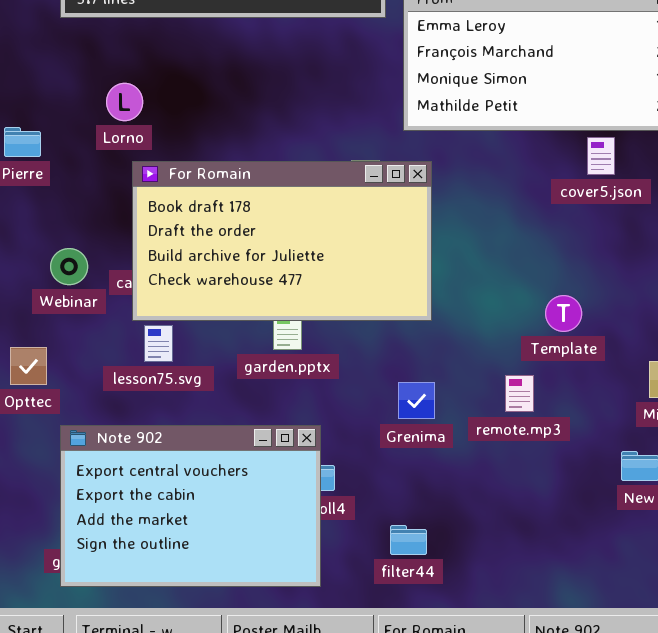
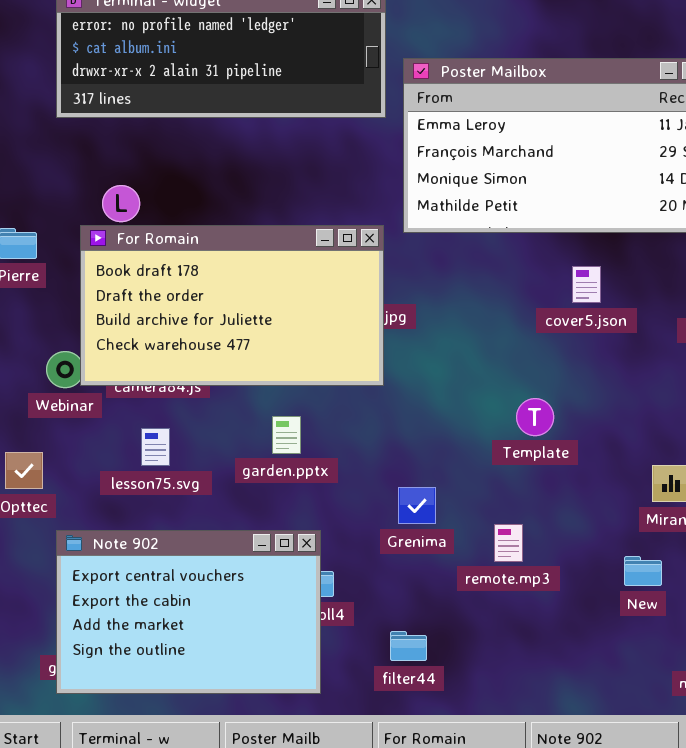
cover5.json: [587,137,615,175] -> [572,266,601,303], moved
For Romain: [132,161,432,321] -> [80,225,384,386], moved
Template: [545,295,582,332] -> [516,398,554,436], moved
remote.mp3: [505,375,534,412] -> [494,524,523,562], moved

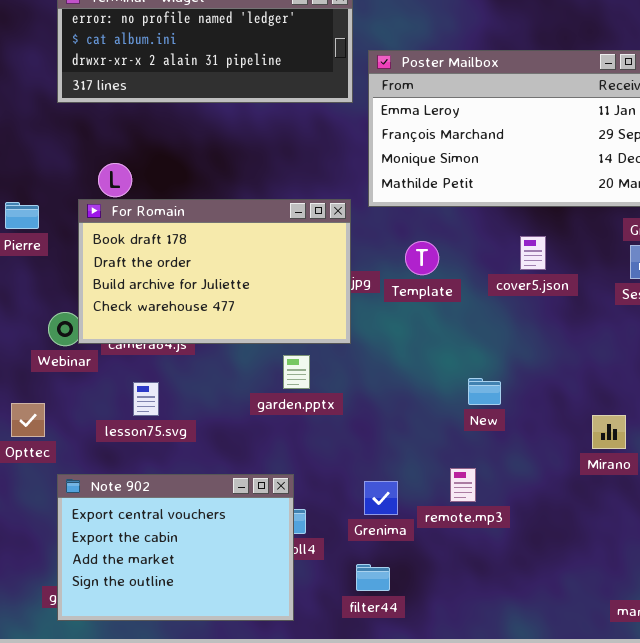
Template: [516,398,554,436] -> [405,241,439,275], moved
garden.pptx: [272,416,301,454] -> [283,355,310,389], moved
Grenima: [398,487,436,524] -> [364,481,398,515], moved
New: [624,556,662,586] -> [468,378,501,405], moved

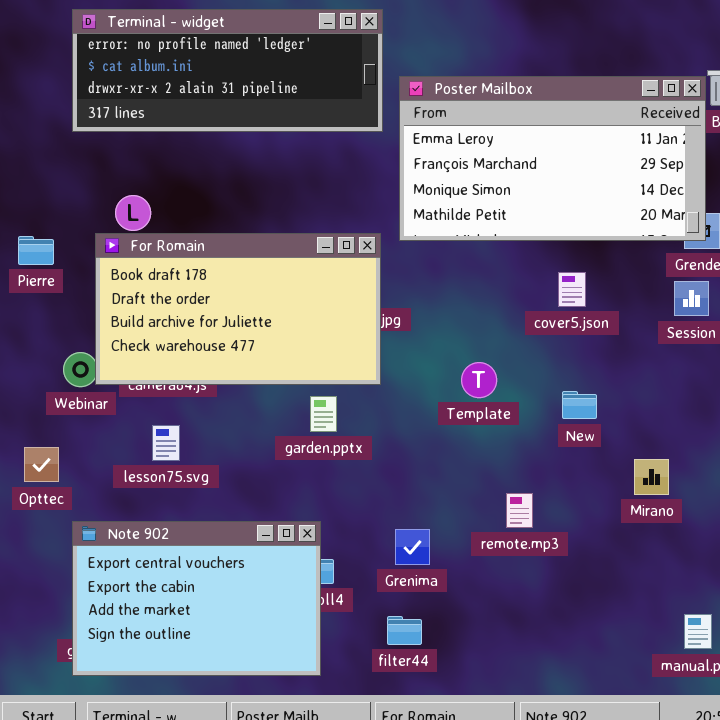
Template: [405,241,439,275] -> [461,362,497,398], moved
New: [468,378,501,405] -> [562,391,597,419], moved
remote.mp3: [450,468,476,502] -> [506,493,533,528], moved

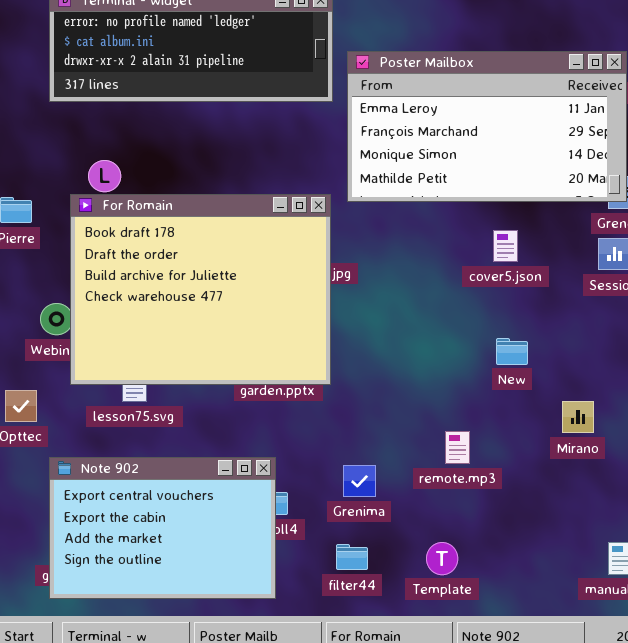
For Romain: [95,233,381,385] -> [70,194,331,385], resized
Template: [461,362,497,398] -> [426,542,458,575], moved

